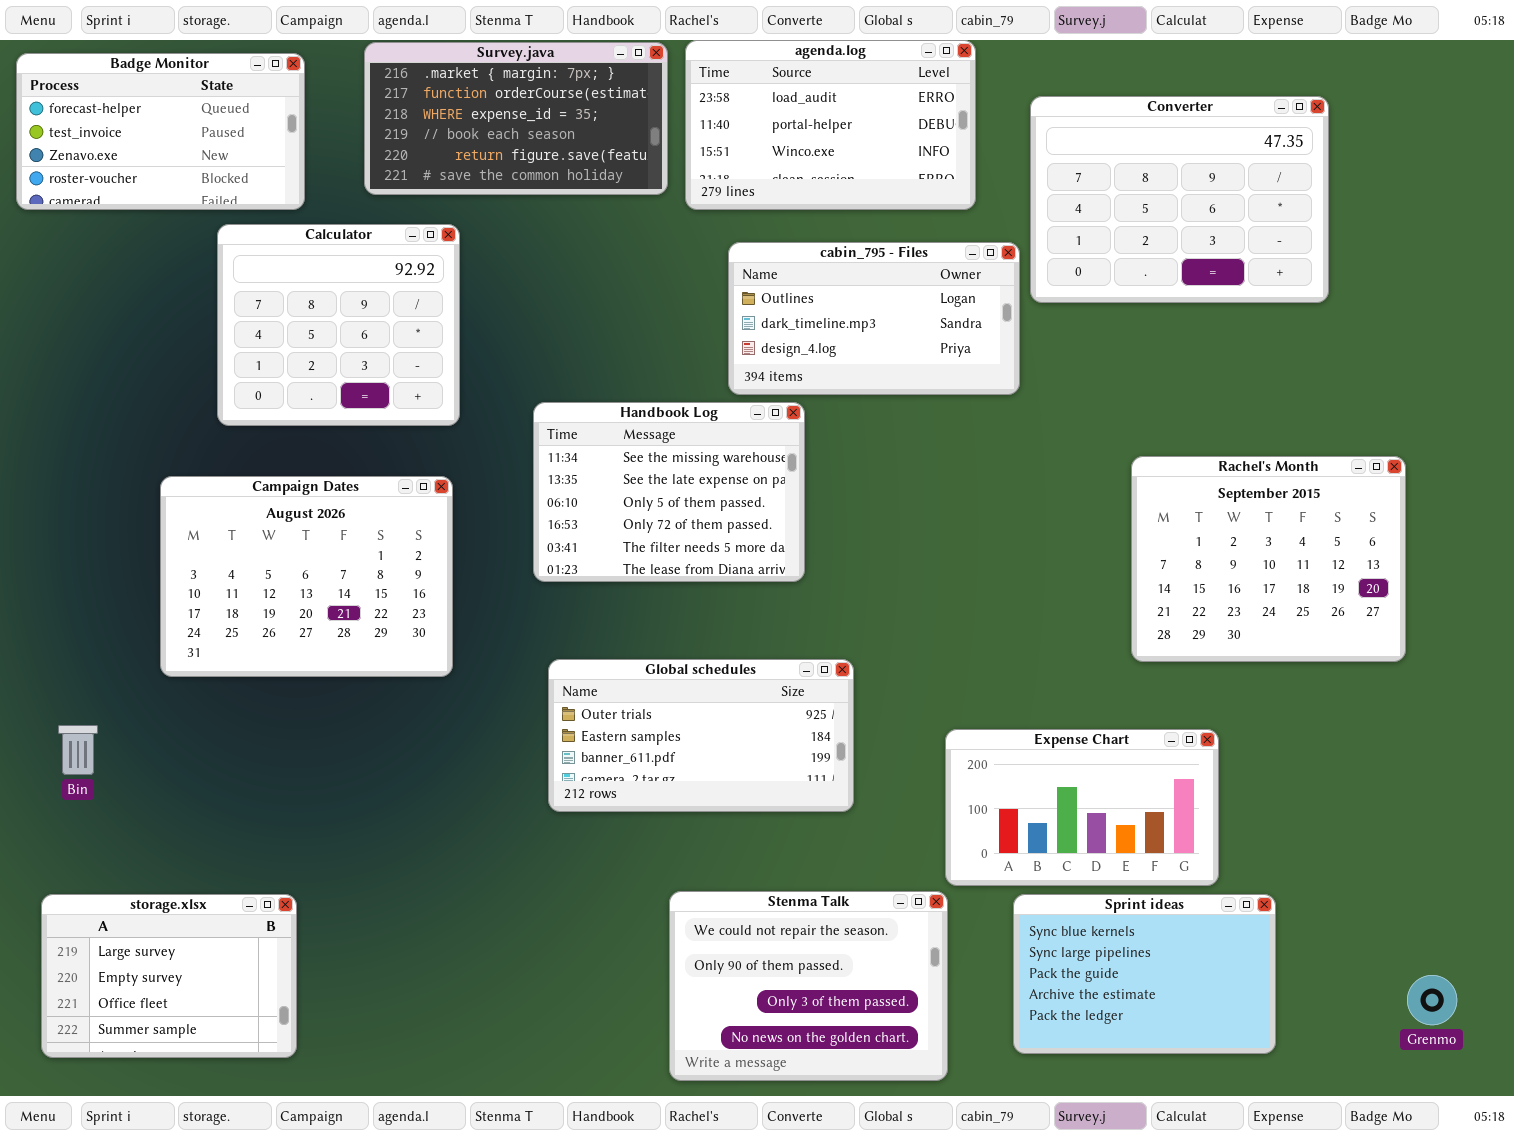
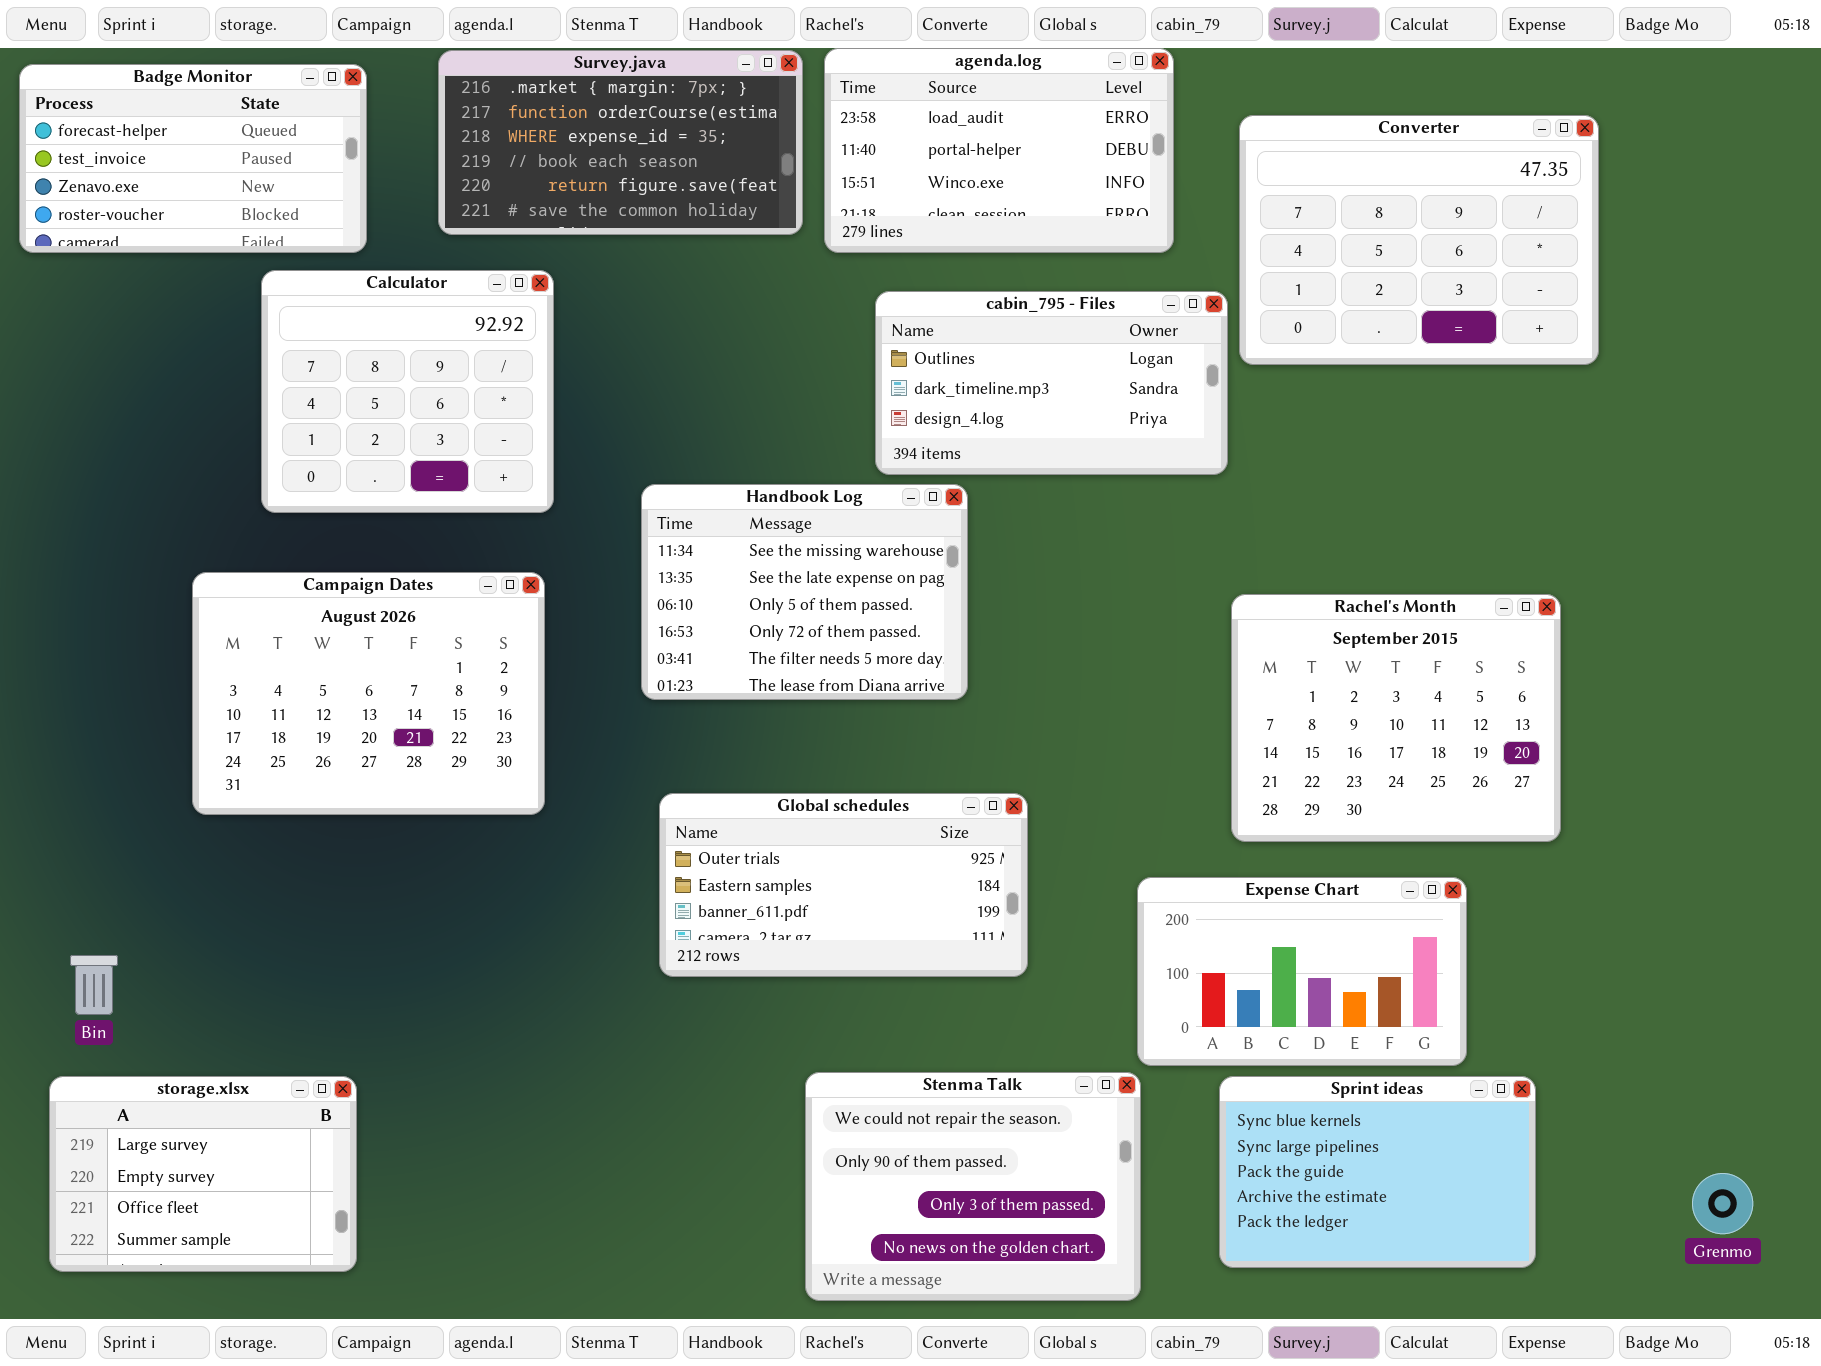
Rachel's Month: [1131,456,1406,662] -> [1231,594,1561,842], moved
Bin: [58,725,98,775] -> [70,955,118,1015], moved

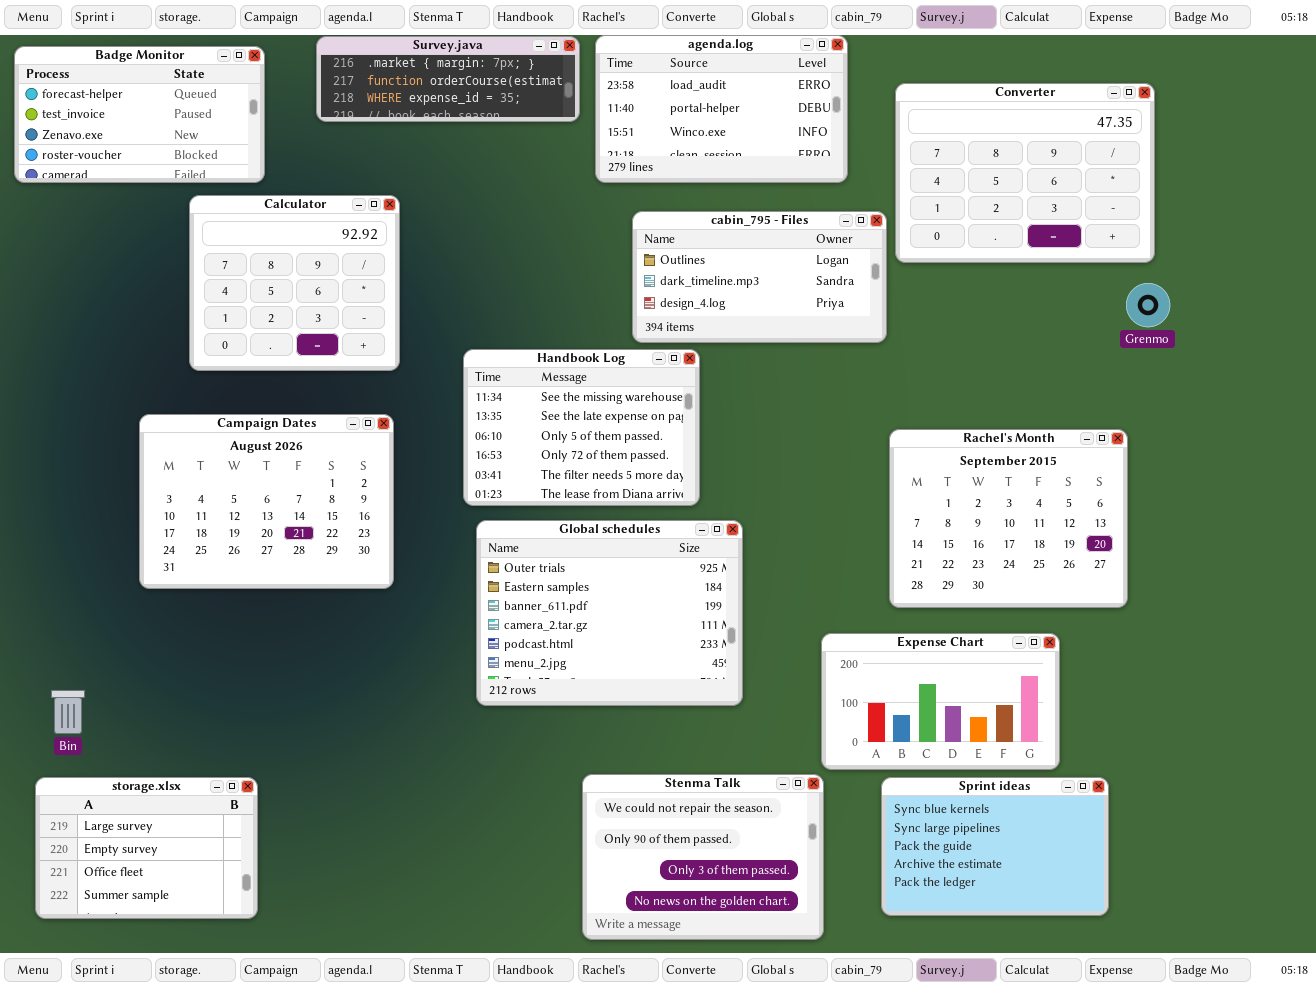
Survey.java: [438,50,803,235] -> [316,36,580,122], resized
Global schedules: [659,793,1028,977] -> [476,520,743,706], resized
Grenmo: [1692,1173,1753,1234] -> [1126,283,1170,327], moved

